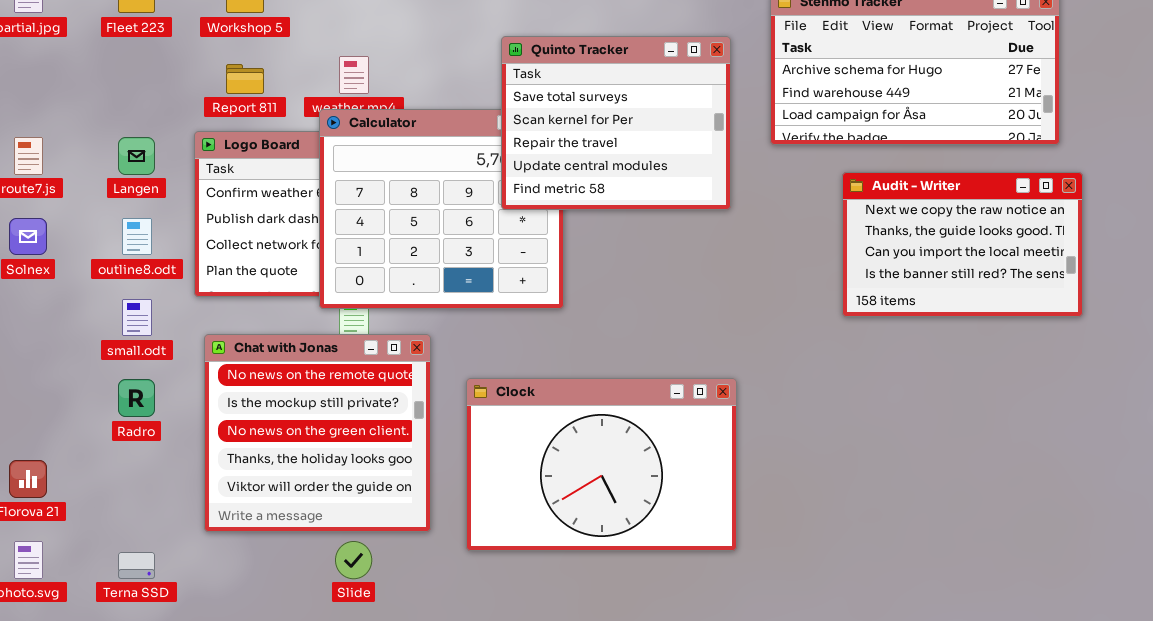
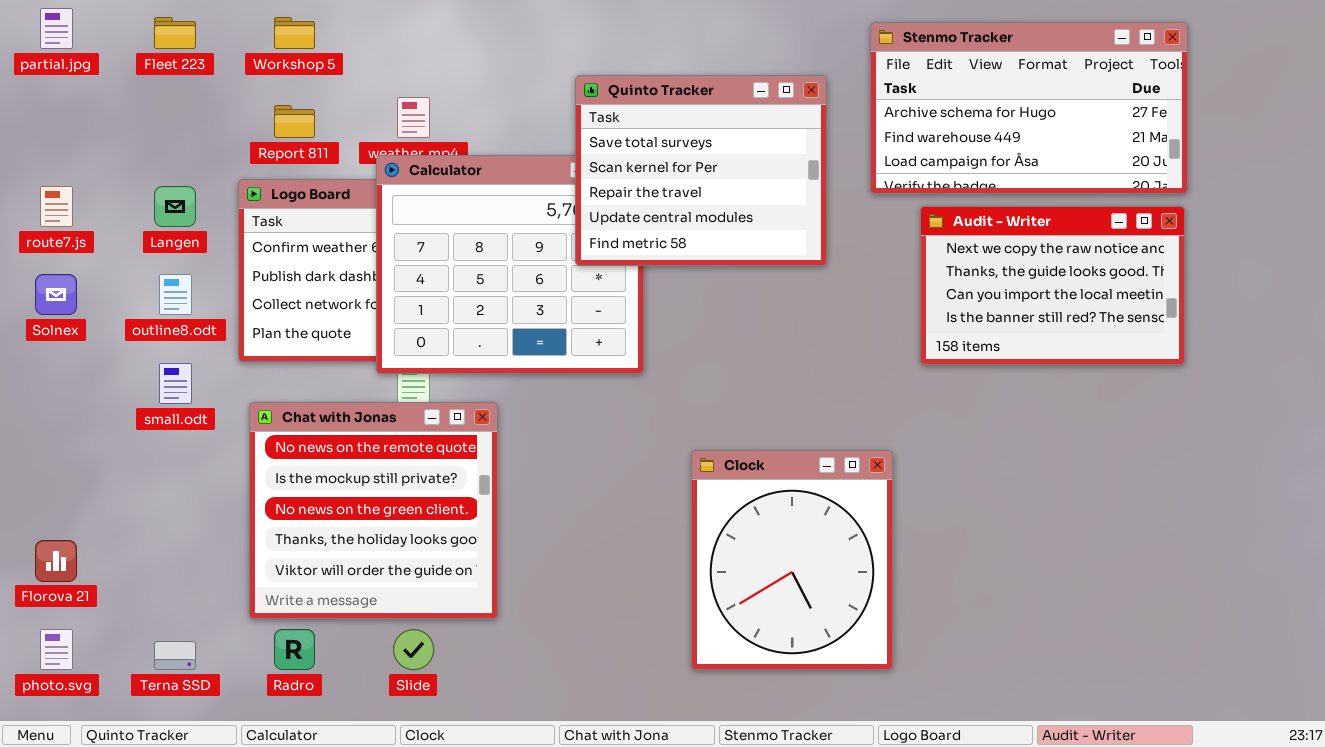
Audit - Writer: [842,172,1083,317] -> [920,206,1185,365], moved
Clock: [466,378,737,551] -> [691,450,893,670], moved, resized
Radro: [118,379,155,417] -> [274,629,315,670], moved

